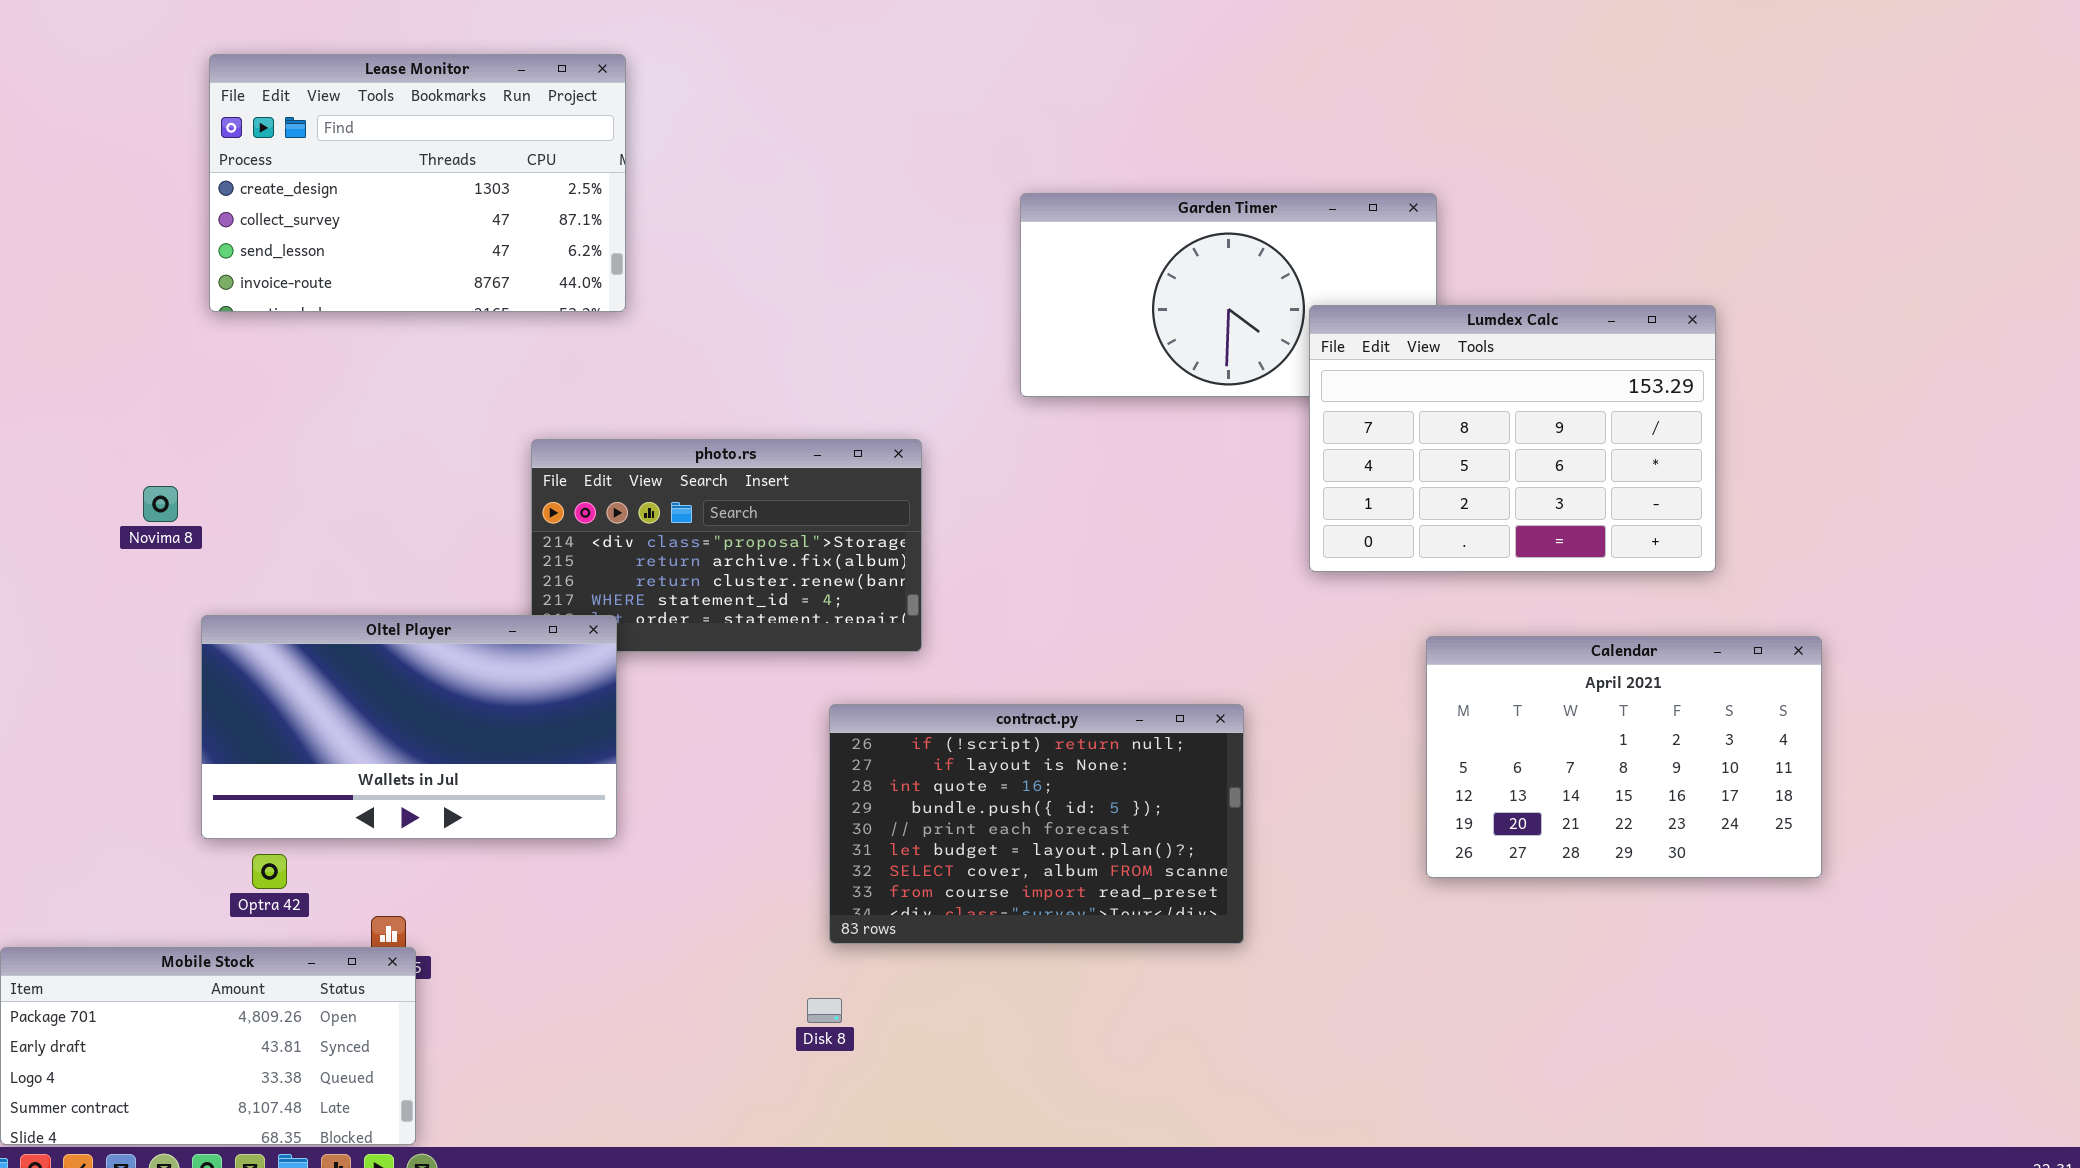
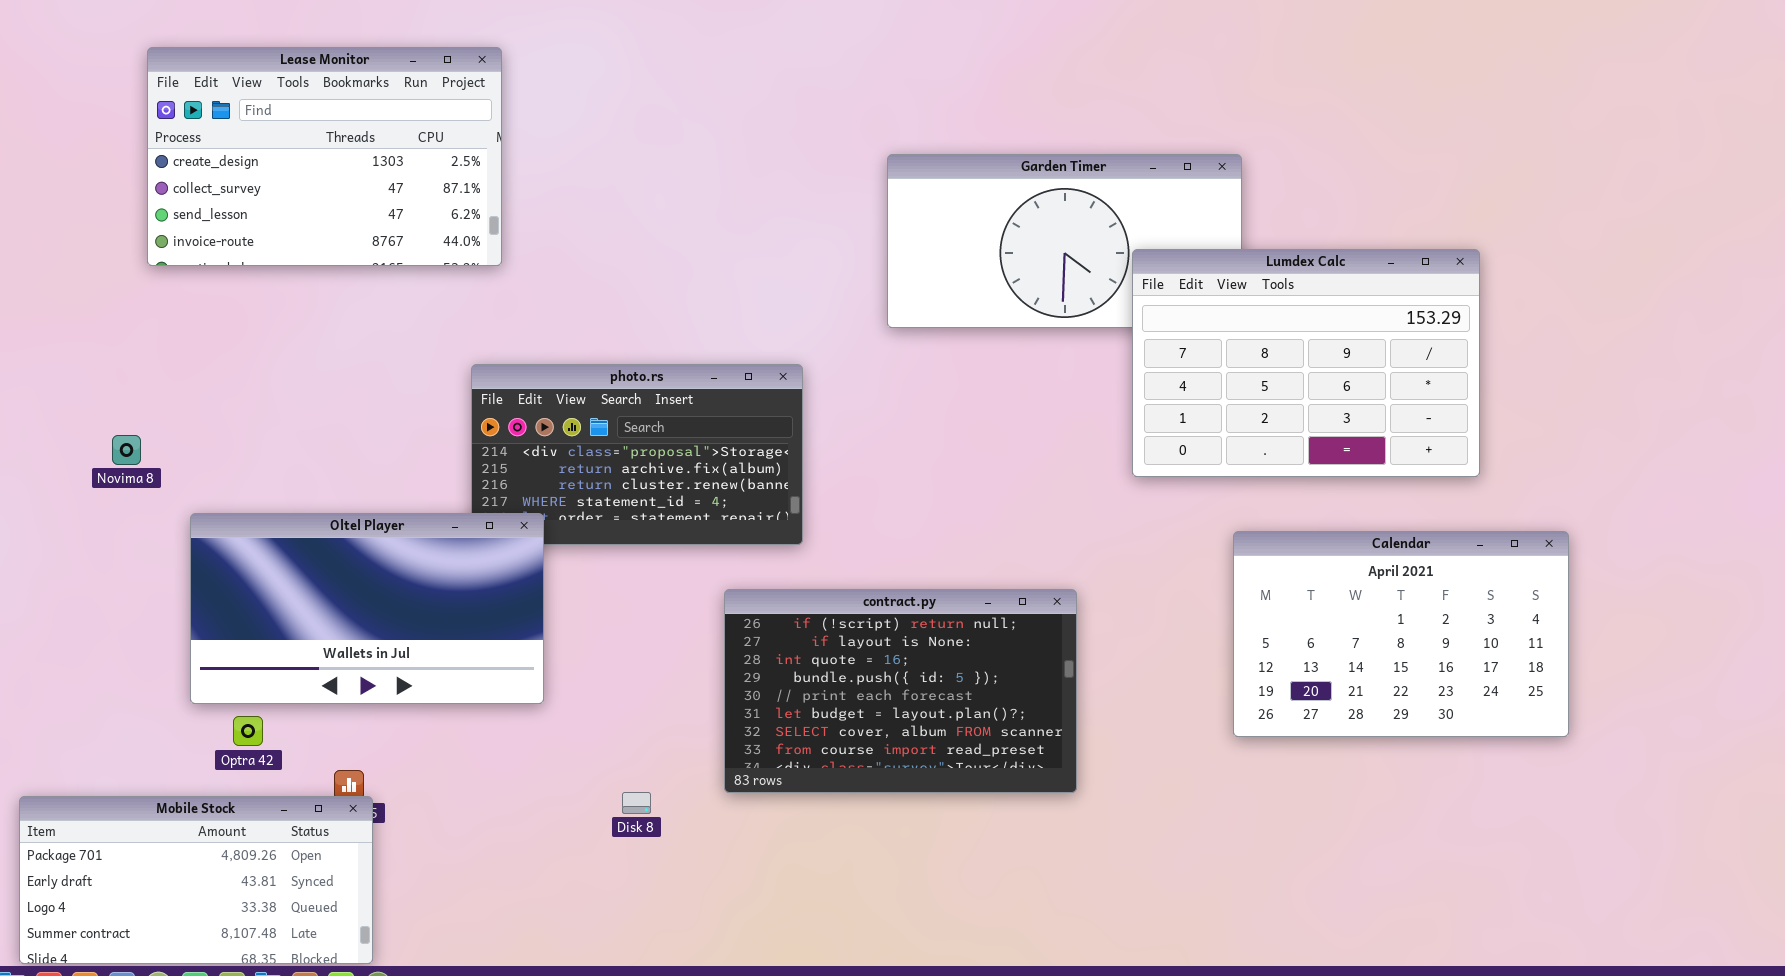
Lease Monitor: [209,54,626,312] -> [147,47,502,266], moved
Novima 8: [143,486,178,522] -> [112,435,141,465], moved
Disk 8: [807,998,842,1023] -> [622,792,651,814], moved

